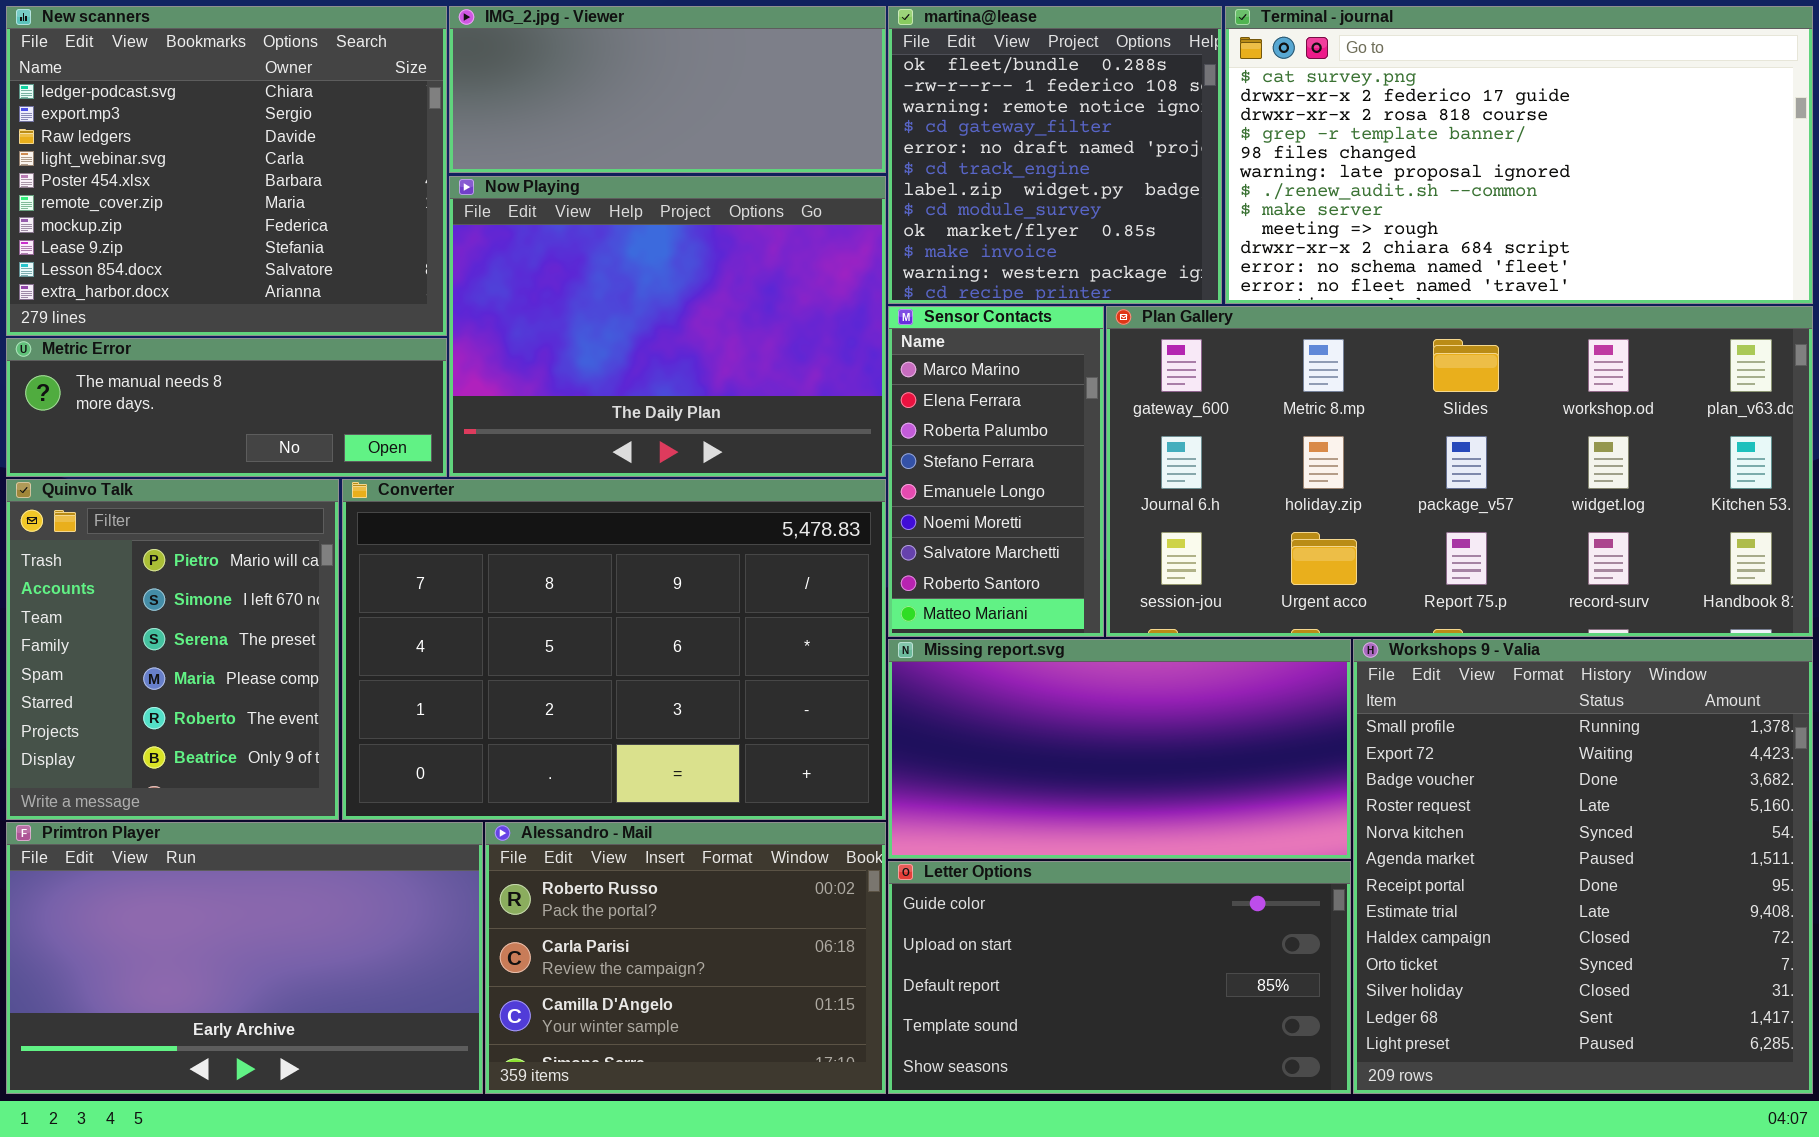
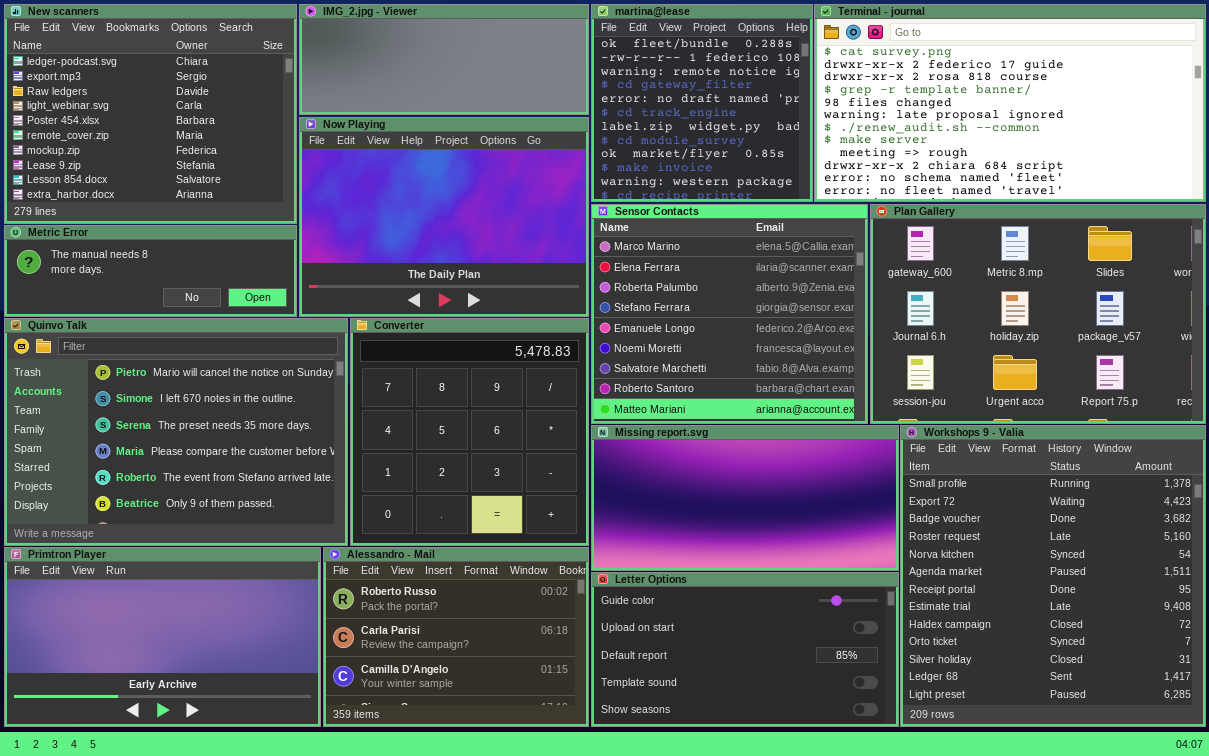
Sensor Contacts: [888,306,1104,637] -> [591,204,868,424], resized
Plan Gallery: [1106,306,1813,637] -> [870,204,1206,424], resized
Quinvo Talk: [6,479,339,820] -> [4,318,348,546], resized
Converter: [342,479,886,820] -> [350,318,589,546], resized

